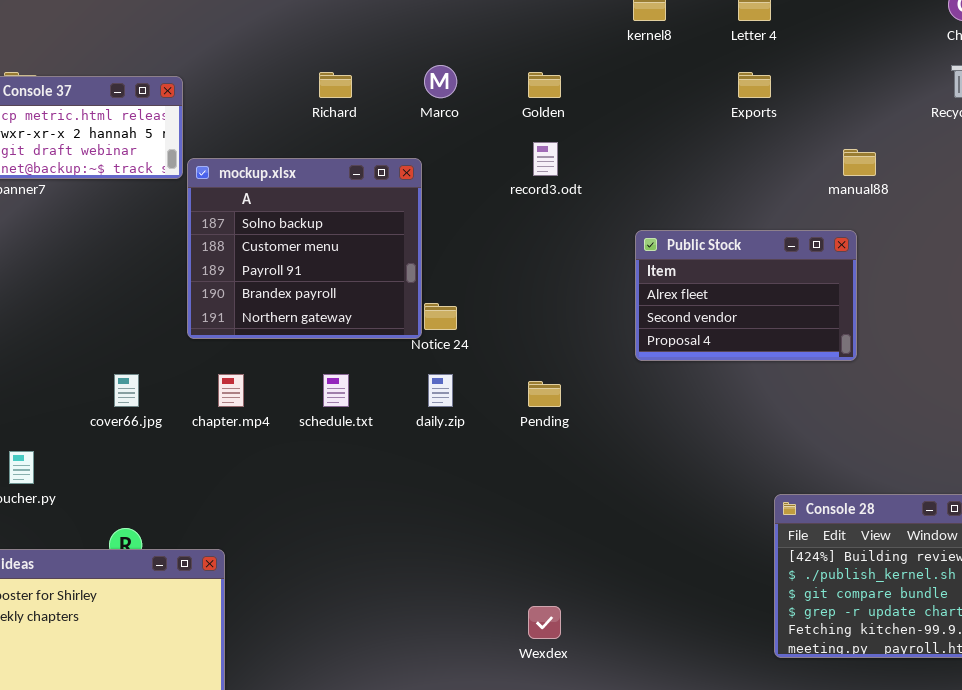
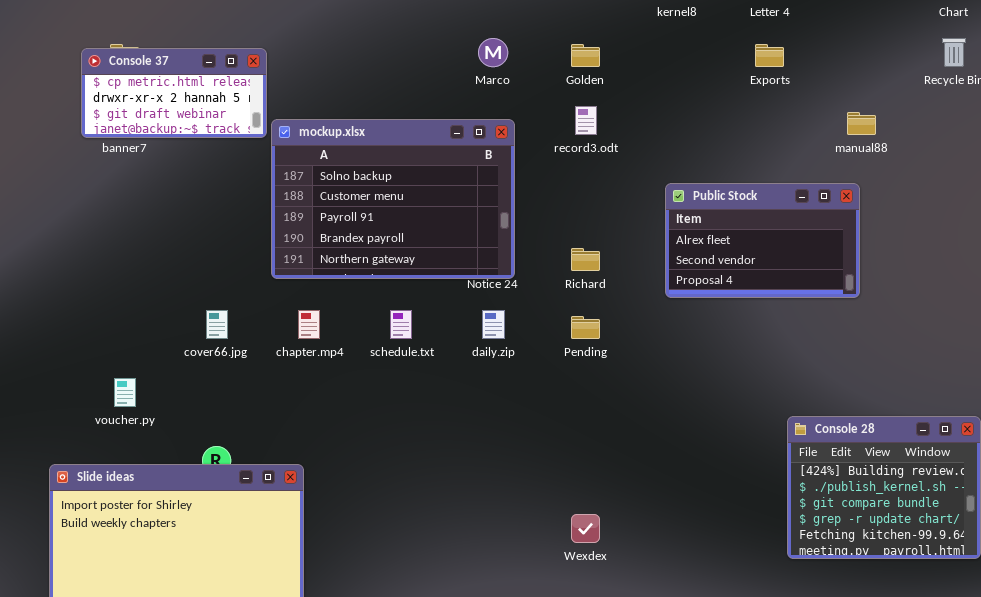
Richard: [319,72,352,98] -> [571,248,600,271], moved
mockup.xlsx: [187,158,422,339] -> [271,119,515,279], resized

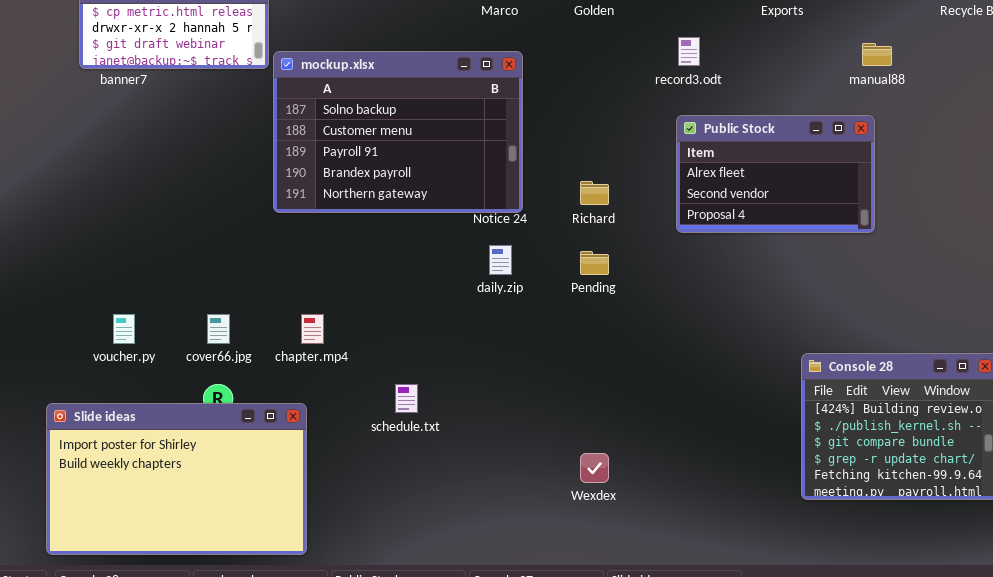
record3.odt: [575,106,597,135] -> [678,37,700,66], moved
cover66.jpg: [206,310,228,339] -> [207,314,230,344], moved
chapter.mp4: [298,310,320,339] -> [301,314,324,344], moved
schedule.txt: [390,310,412,339] -> [395,384,418,413], moved

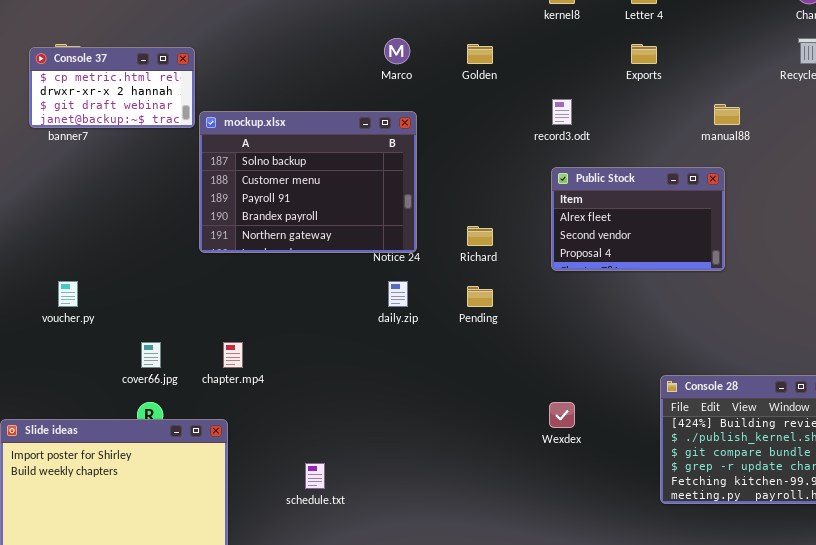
voucher.py: [113,314,135,344] -> [58,281,78,307], moved
schedule.txt: [395,384,418,413] -> [305,463,325,489], moved
Wexdex: [580,453,609,483] -> [549,402,575,428], moved

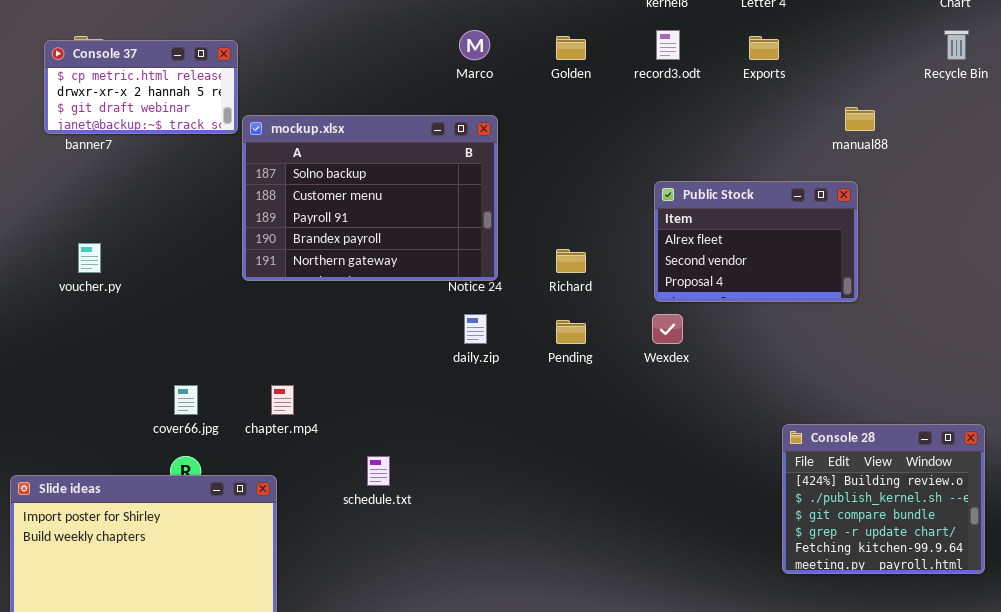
record3.odt: [552,99,572,125] -> [656,30,680,60], moved
voucher.py: [58,281,78,307] -> [78,243,101,273], moved
Wexdex: [549,402,575,428] -> [652,314,683,344], moved
schedule.txt: [305,463,325,489] -> [367,456,390,486], moved

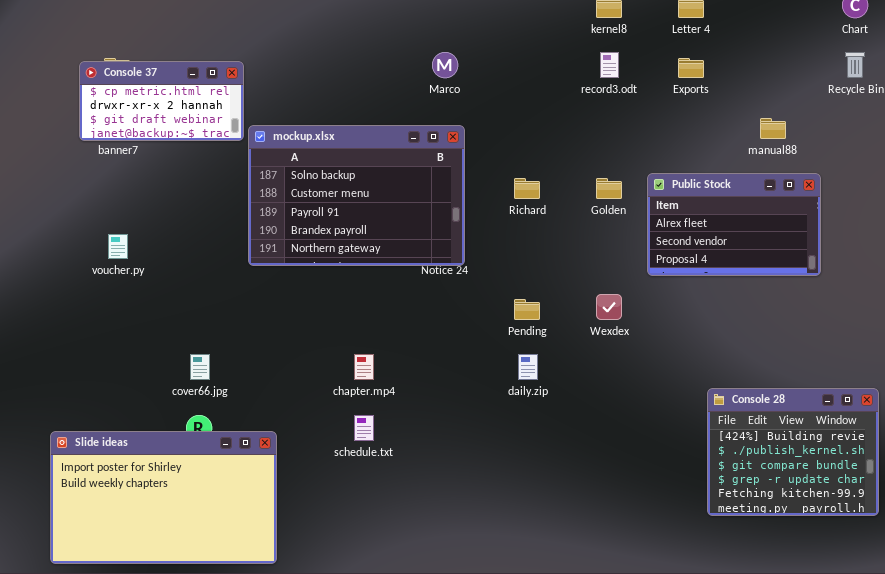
Golden: [556,36,586,60] -> [596,178,622,199], moved
Public Stock: [654,181,858,302] -> [647,173,821,276], moved
Richard: [556,249,586,273] -> [514,178,540,199], moved
daily.zip: [464,314,487,344] -> [518,354,538,380], moved
chapter.mp4: [271,385,294,415] -> [354,354,374,380], moved

